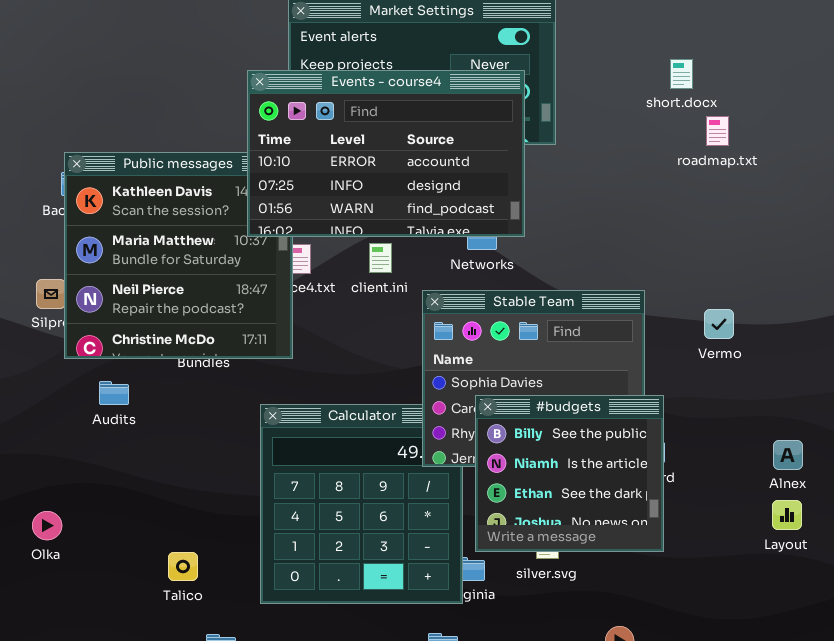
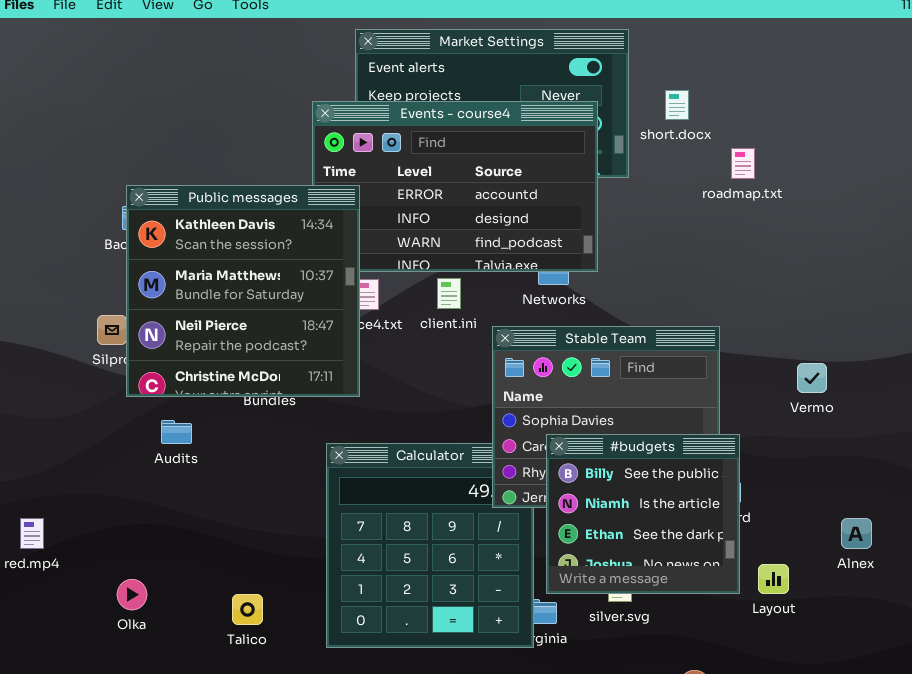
short.docx: [670,59,693,89] -> [665,90,689,120], moved
roadmap.txt: [706,116,729,146] -> [731,148,755,179], moved
Public messages: [64,152,293,359] -> [126,185,360,397], raised
Vermo: [704,309,734,339] -> [797,363,827,393], moved
Alnex: [773,440,803,470] -> [841,518,872,549], moved
Layout: [772,500,802,530] -> [758,564,789,594], moved
Olka: [32,511,62,540] -> [117,579,147,610], moved

